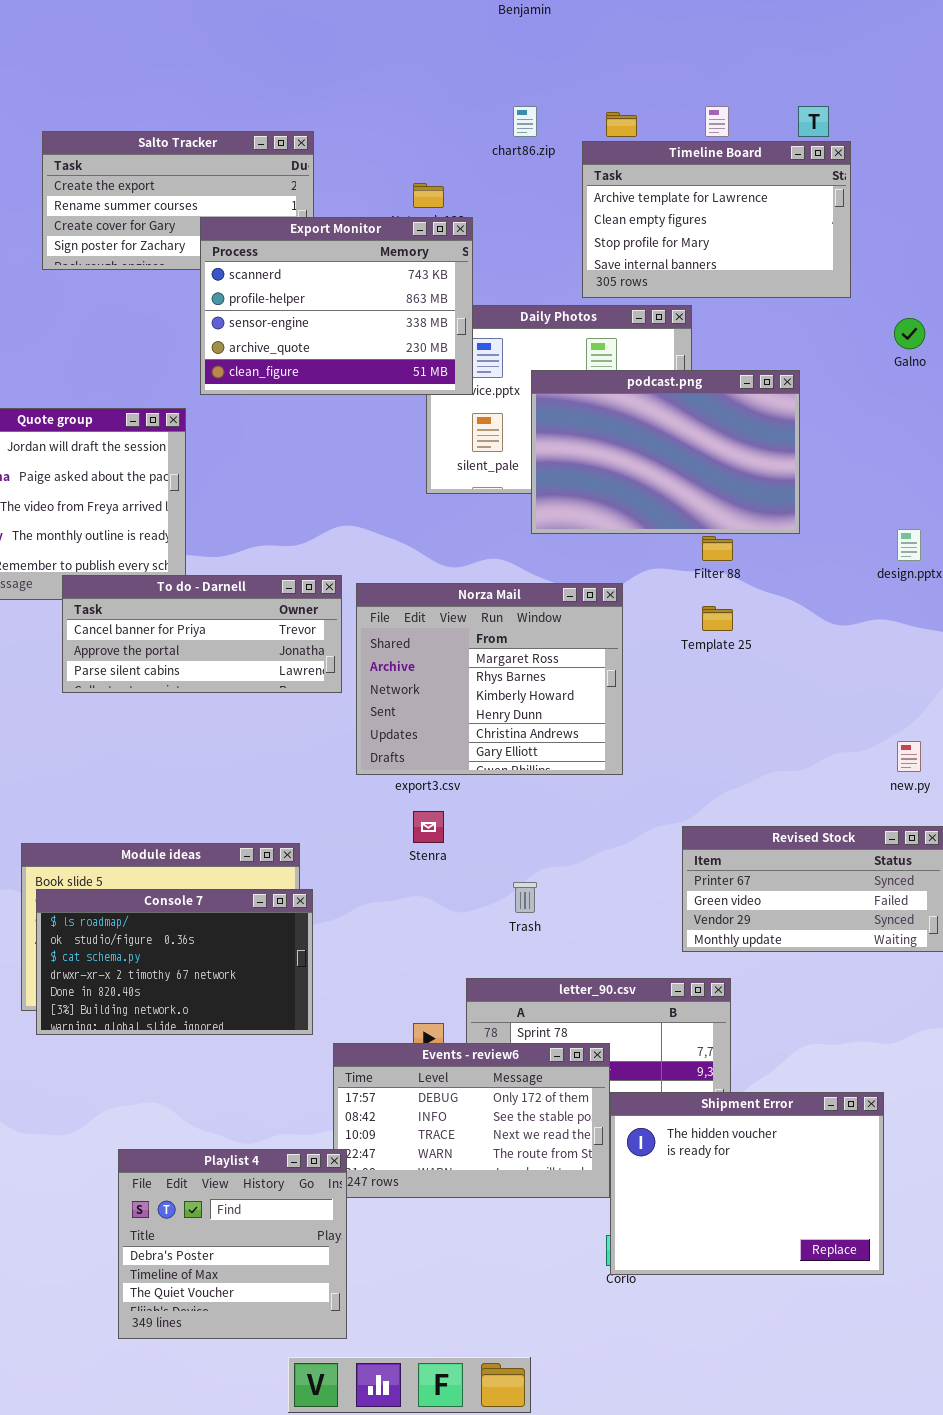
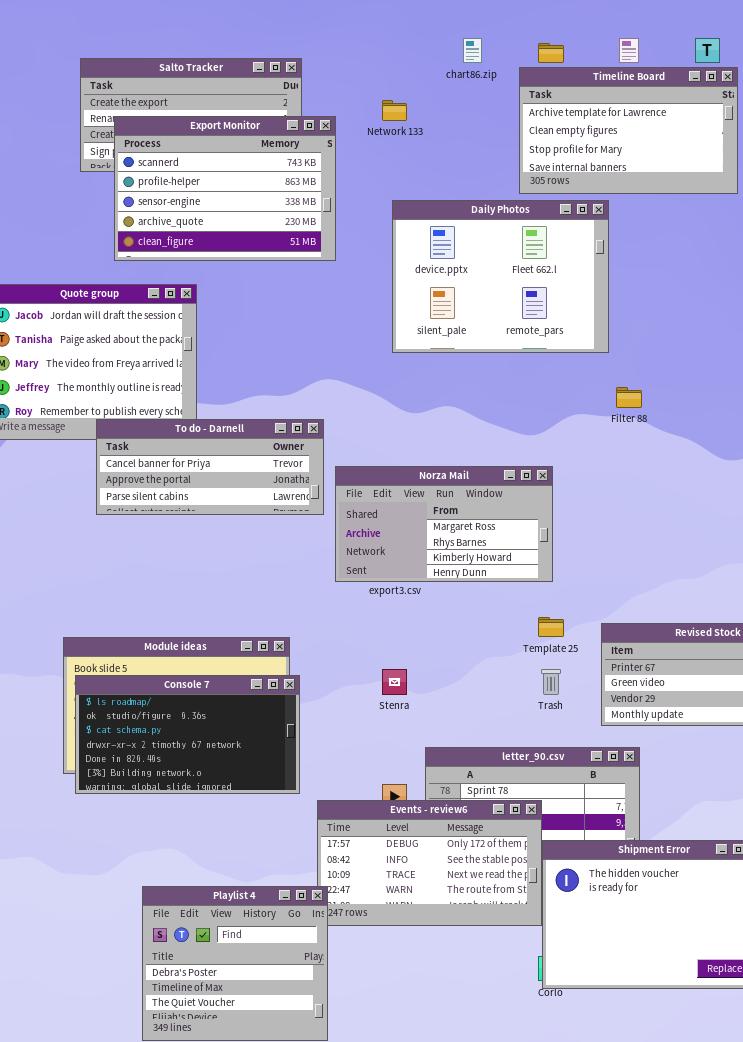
Export Monitor: [200,217,473,395] -> [114,116,336,261], moved
podcast.png: [531,370,800,534] -> none, closed
Norza Mail: [356,583,623,775] -> [335,466,553,582], resized
Template 25: [702,606,733,631] -> [538,617,564,637], moved
Stenra: [413,811,444,843] -> [382,669,407,695], moved
Trash: [513,882,537,913] -> [541,669,561,695], moved

